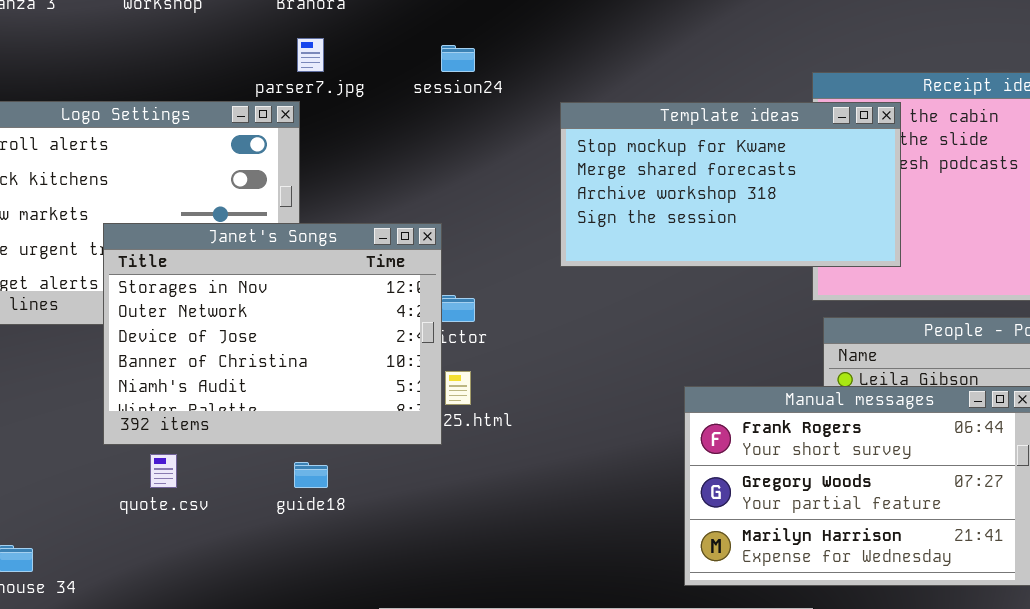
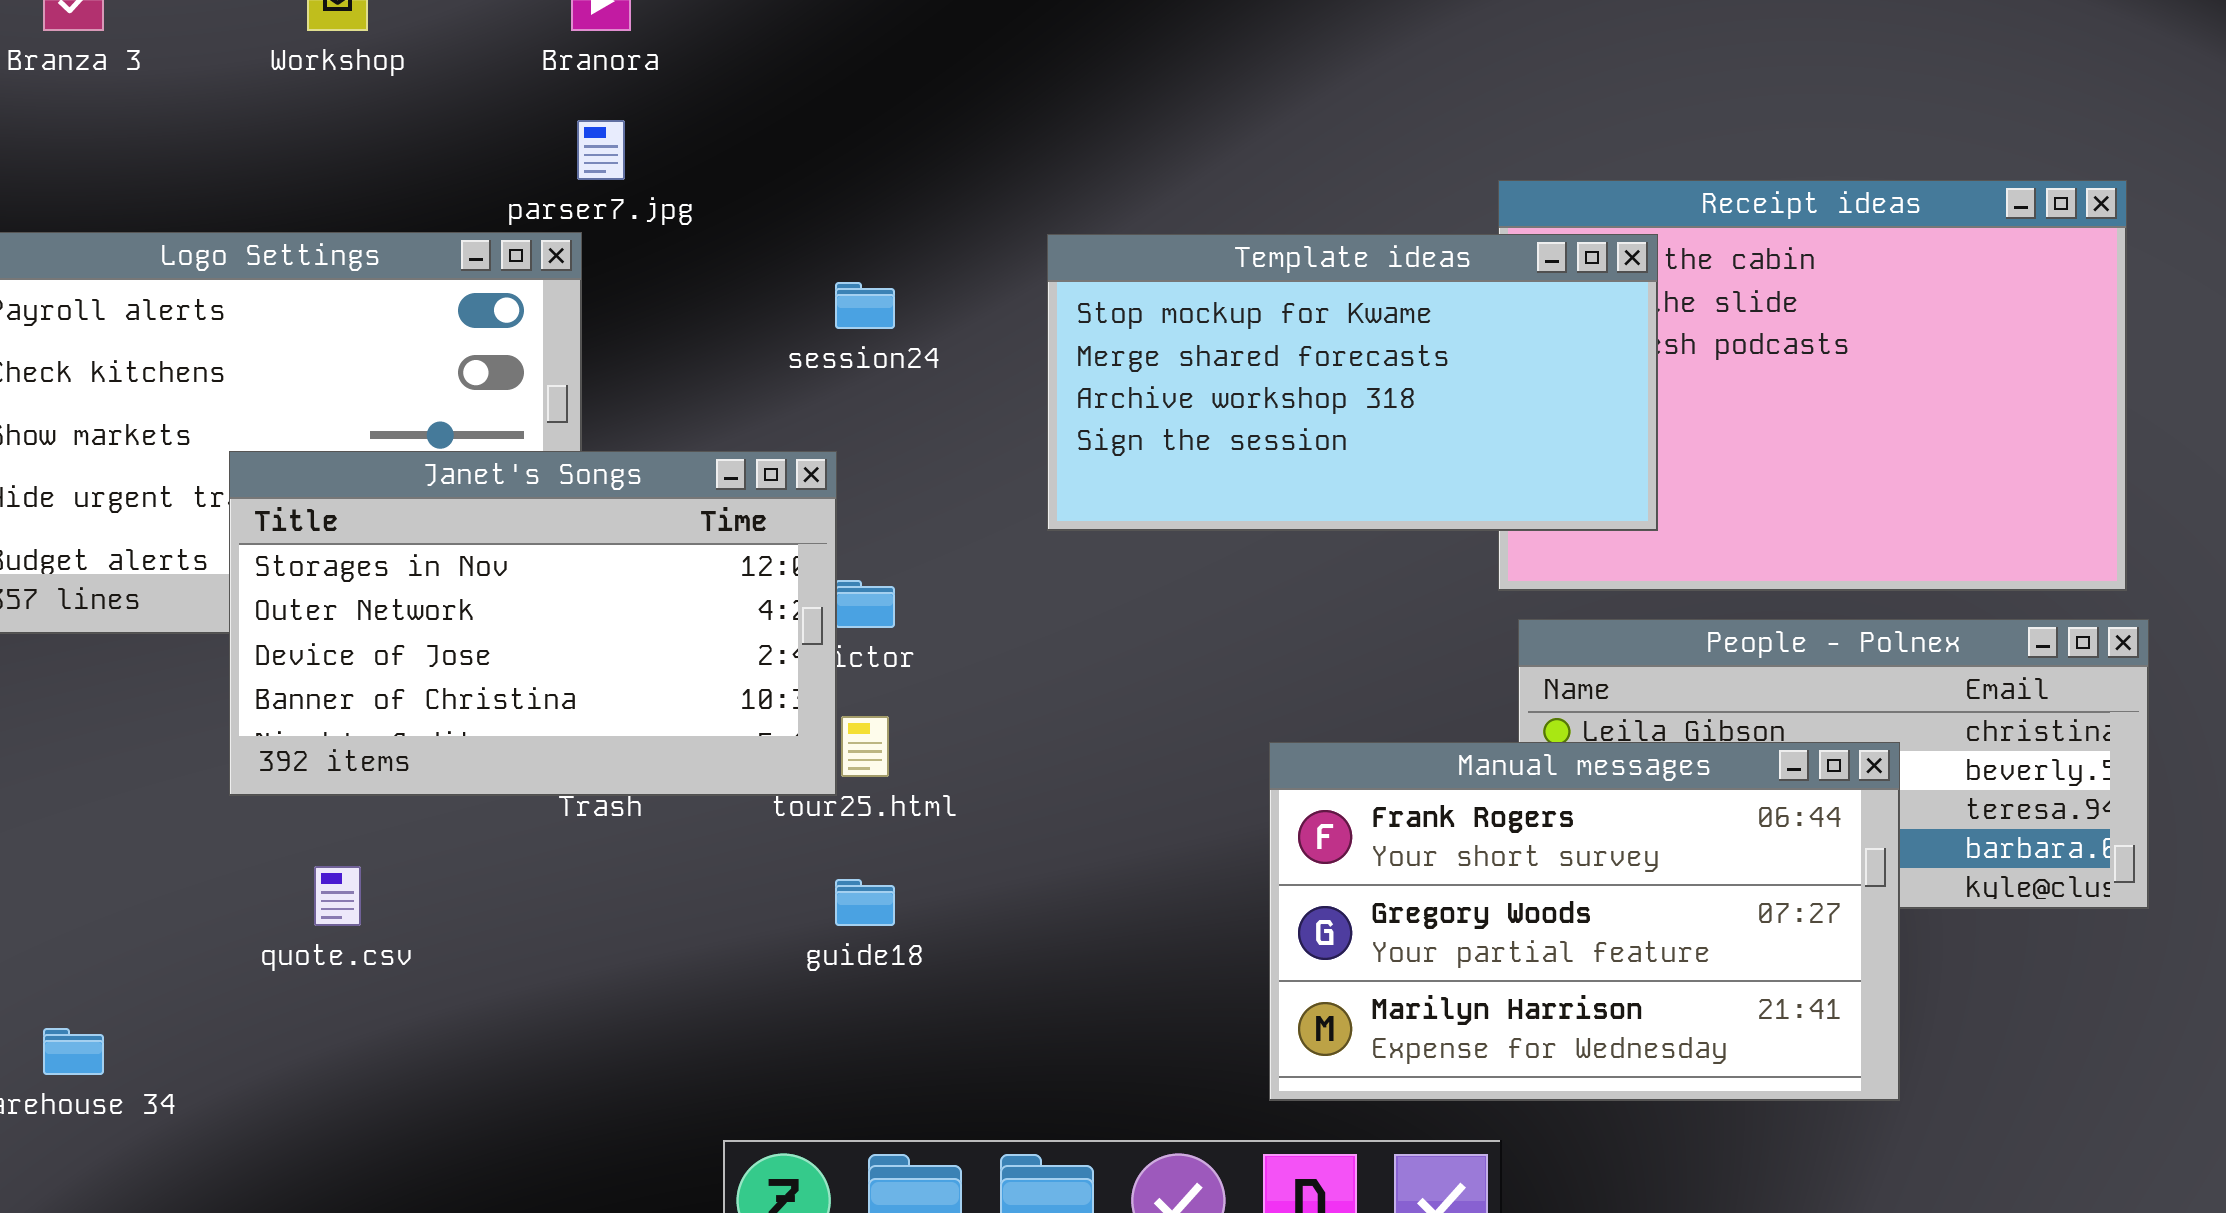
session24: [441,45,475,72] -> [835,282,895,329], moved
Janet's Songs: [103,223,442,445] -> [229,451,837,796], resized
guide18: [294,462,328,488] -> [835,879,895,926], moved

